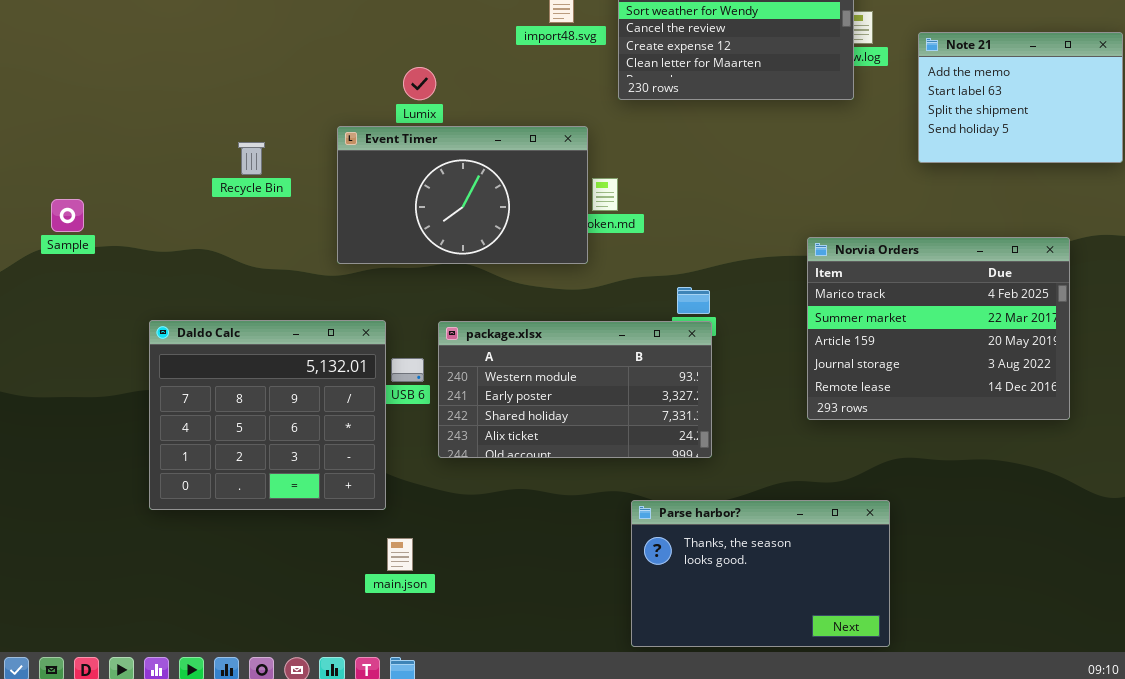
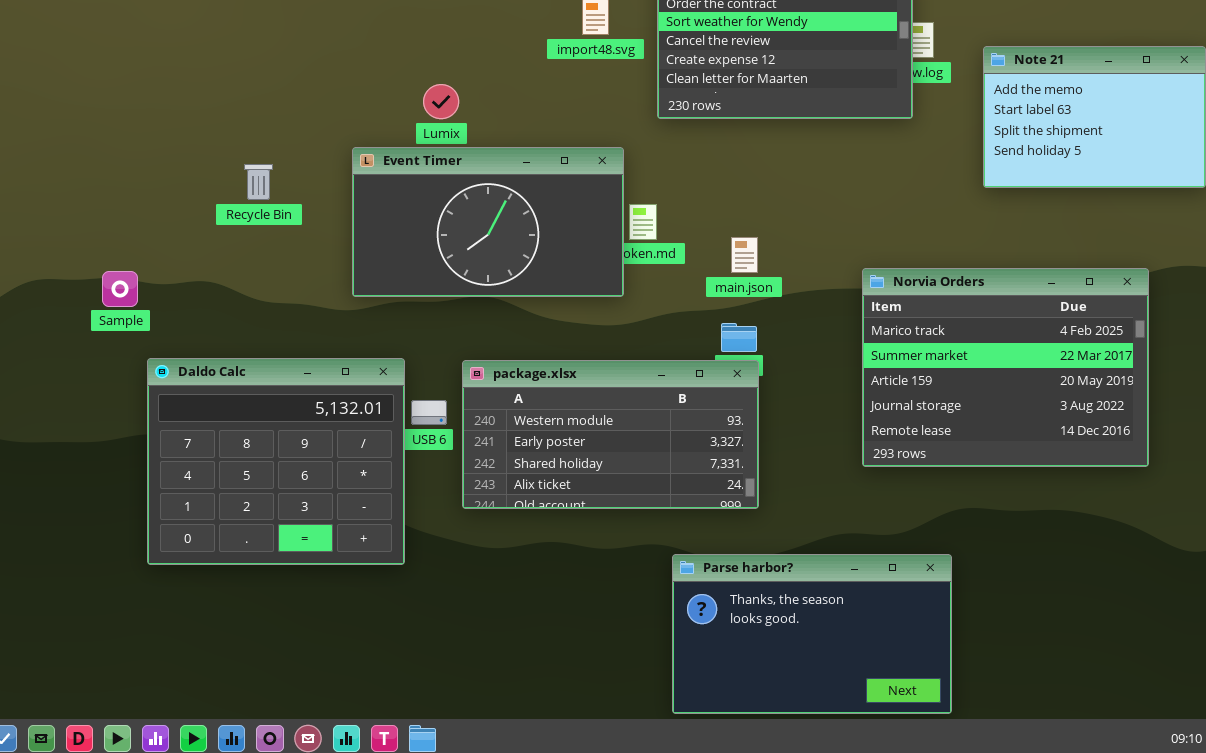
Sample: [51,199,84,232] -> [102,271,138,307], moved
main.json: [387,538,413,571] -> [731,237,758,273], moved

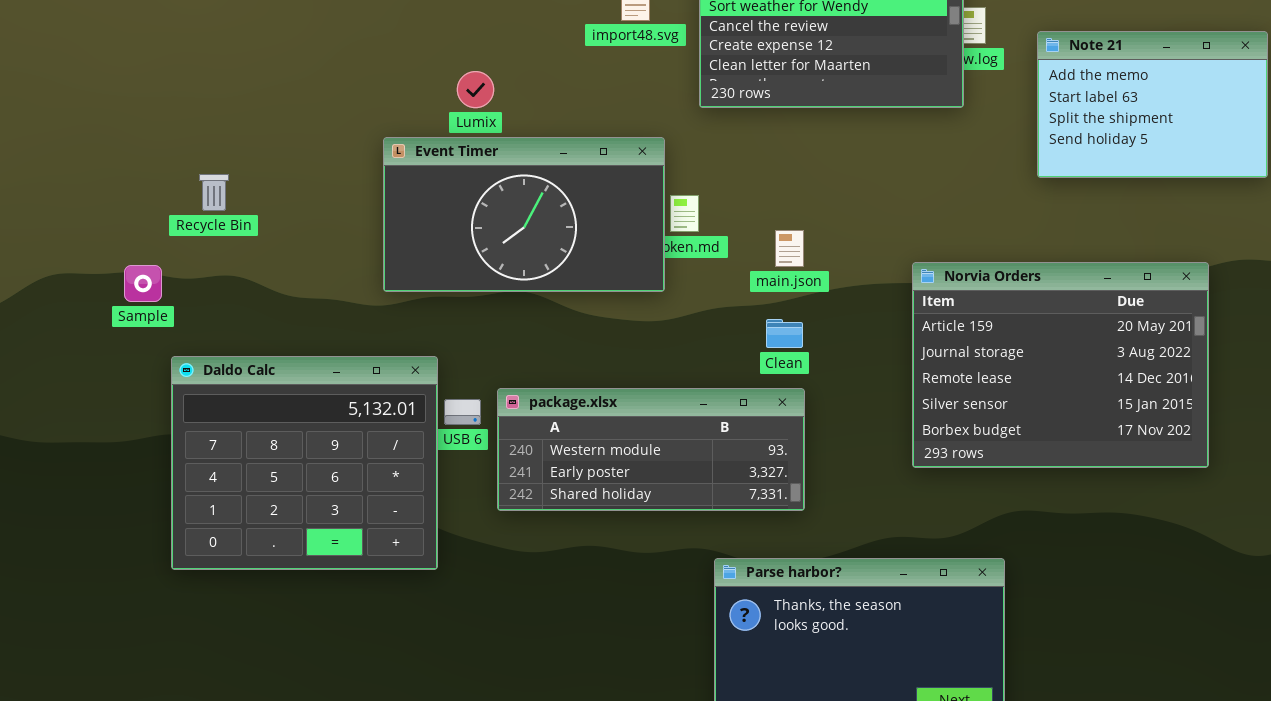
Recycle Bin: [244,164,273,200] -> [199,174,229,211], moved
Norvia Orders: [862,268,1149,467] -> [912,262,1209,468], scrolled down 2 rows
package.xlsx: [462,360,759,509] -> [497,388,805,511], resized

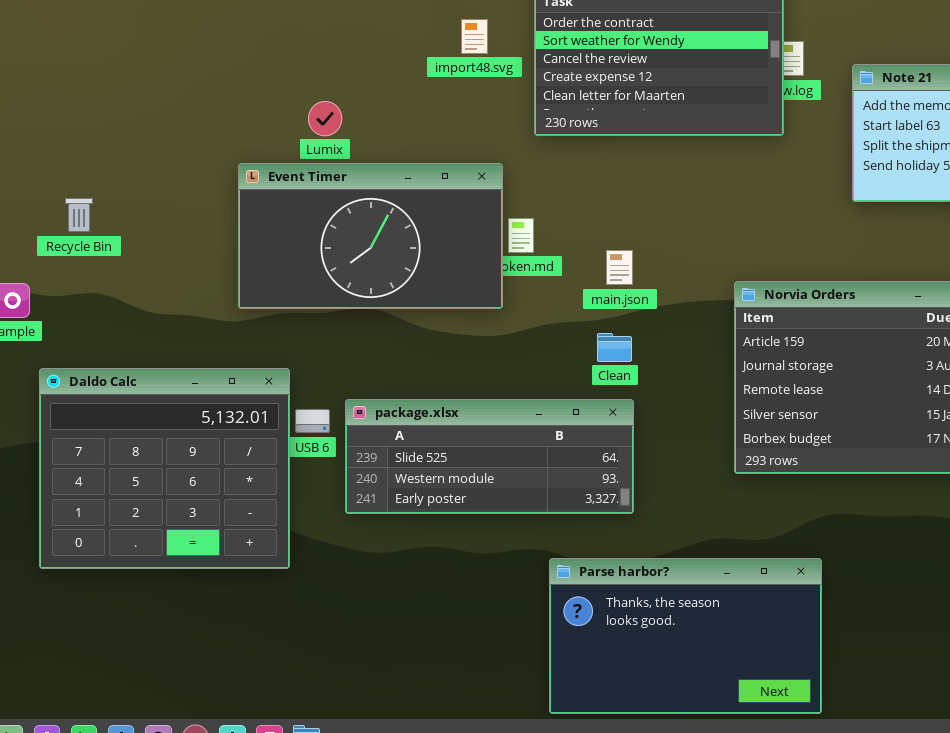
package.xlsx: [497,388,805,511] -> [345,399,634,514], scrolled up 1 row

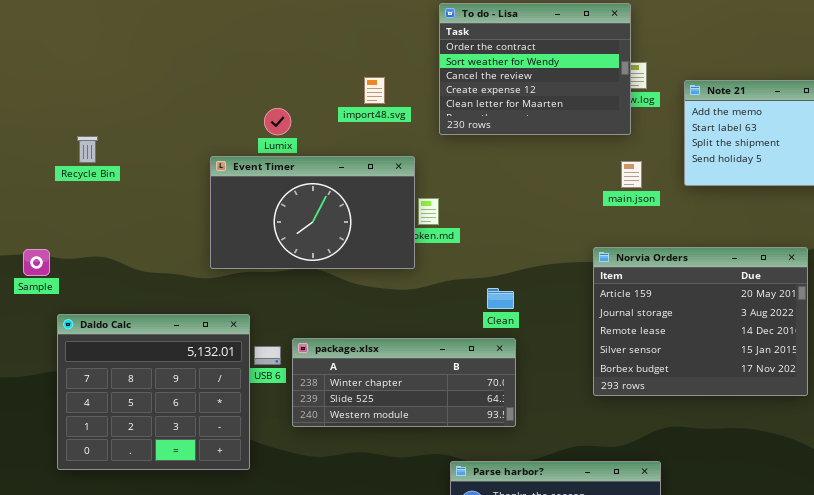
import48.svg: [461,19,488,54] -> [364,77,385,104], moved
Recycle Bin: [65,198,93,232] -> [77,136,98,163], moved
main.json: [606,250,633,285] -> [621,161,642,188], moved
package.xlsx: [345,399,634,514] -> [292,338,516,427], scrolled up 1 row

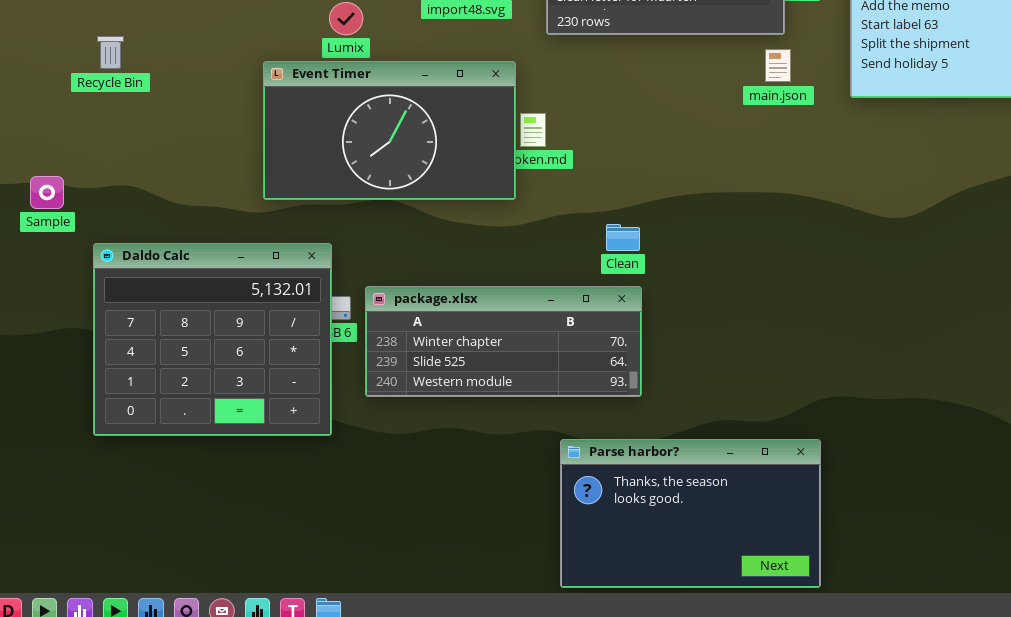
main.json: [621,161,642,188] -> [765,49,791,82], moved
Norvia Orders: [593,247,808,396] -> none, closed
Daldo Calc: [57,314,250,470] -> [93,243,332,436], moved

